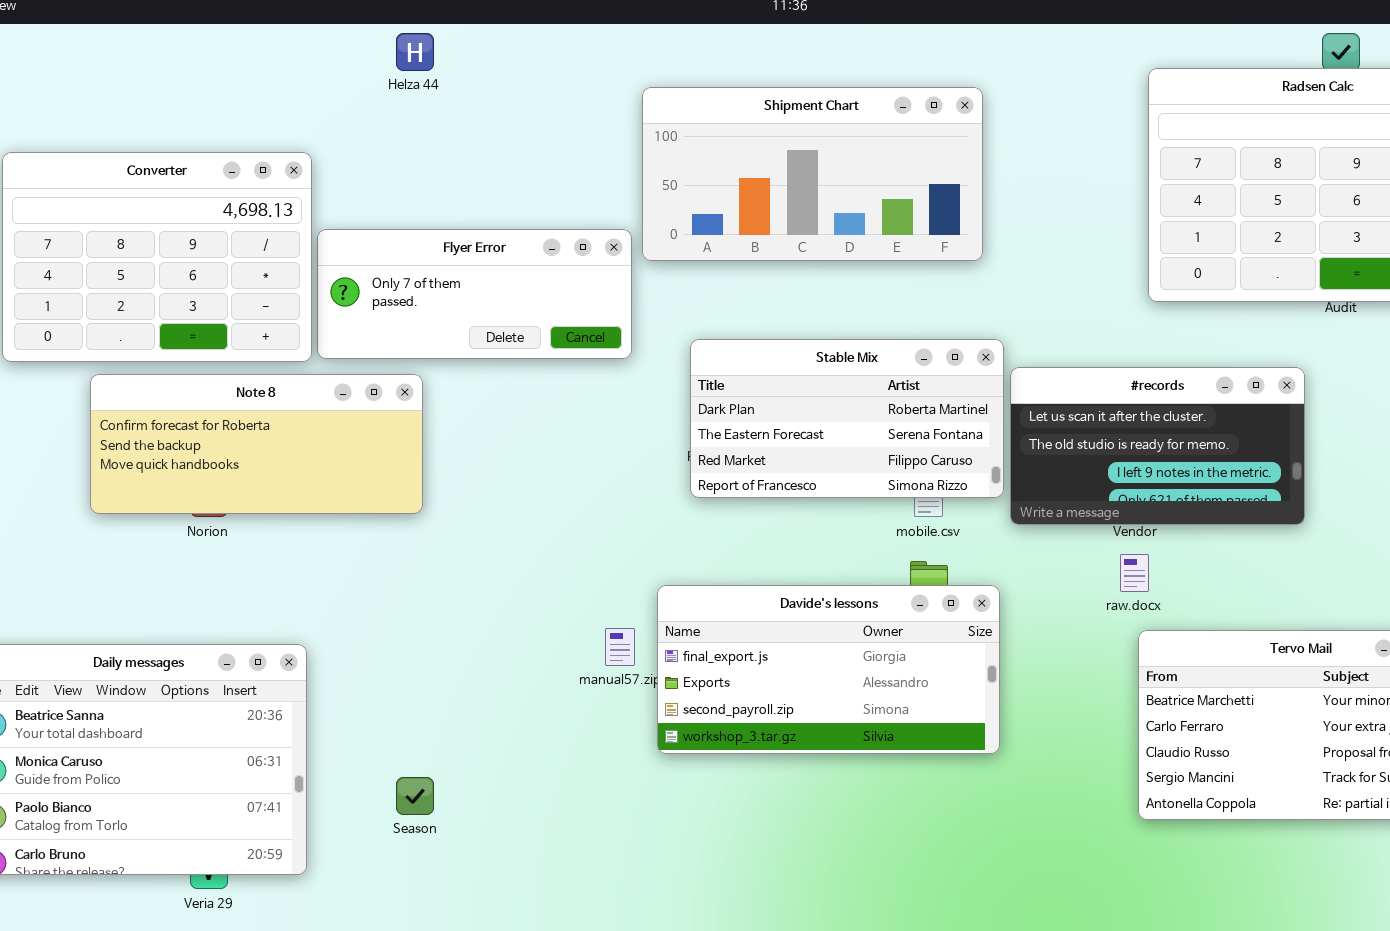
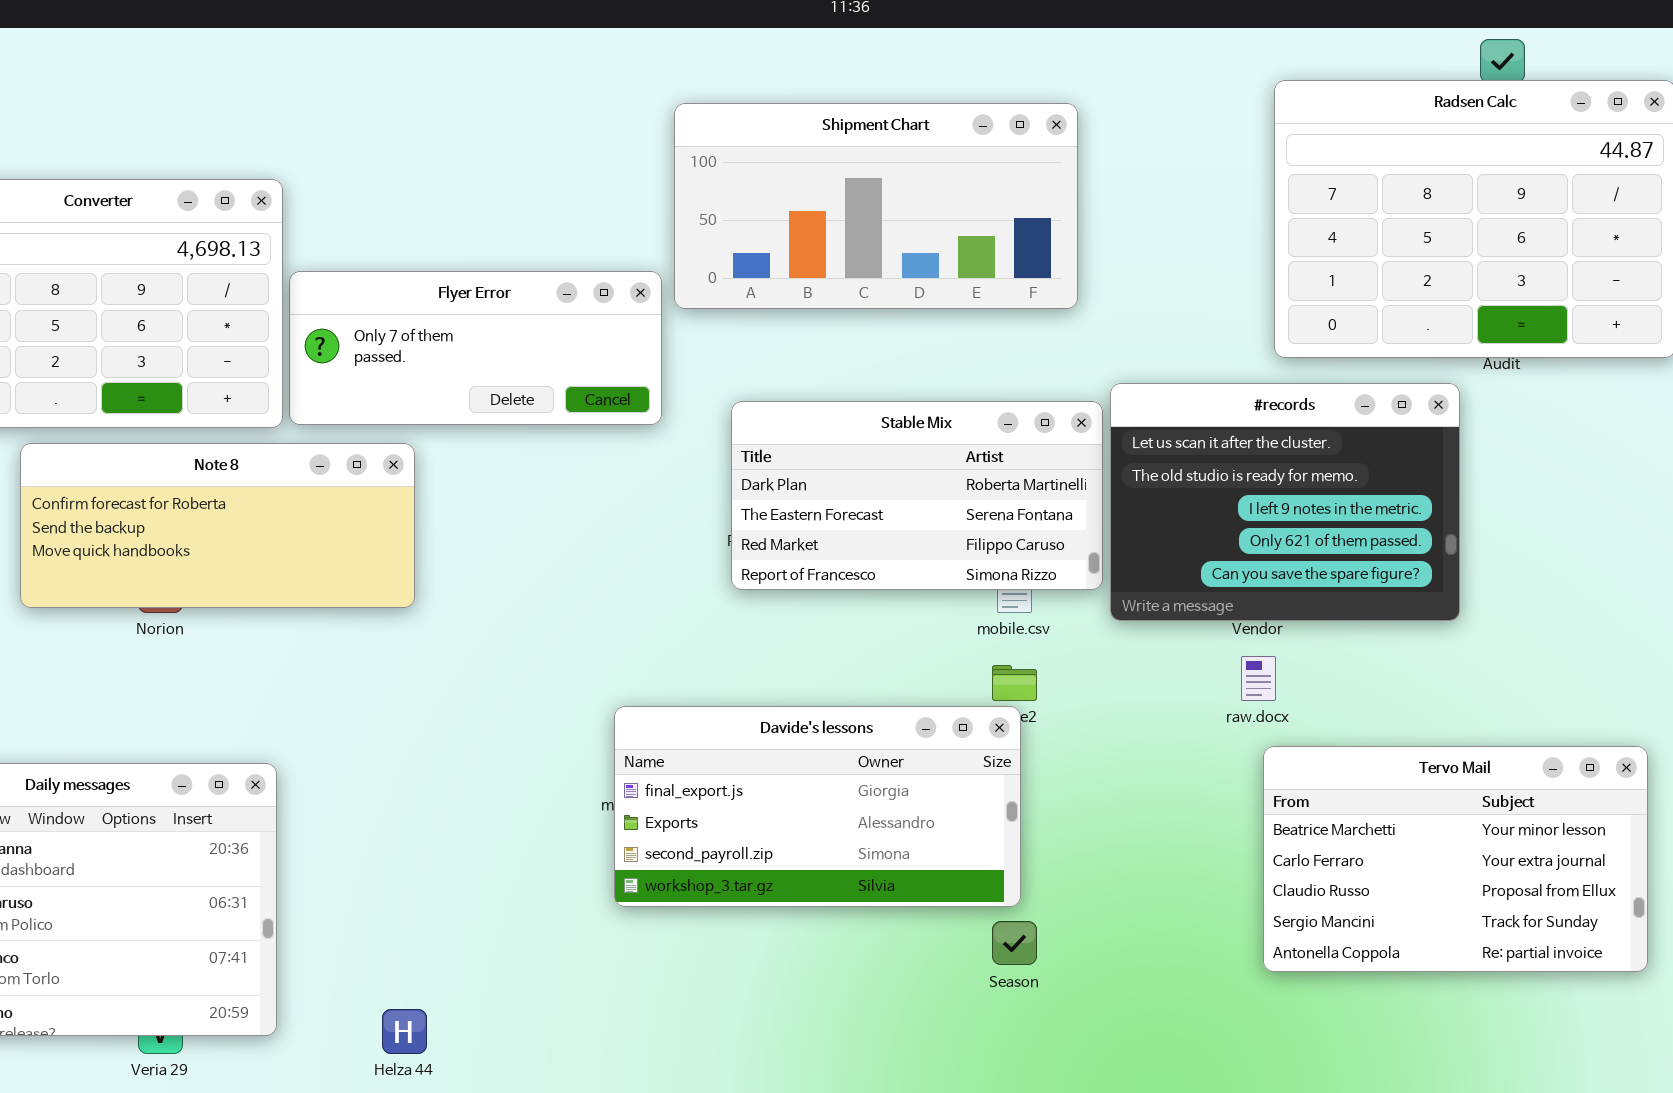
Helza 44: [396,33,434,71] -> [382,1009,427,1054], moved
#records: [1010,367,1305,525] -> [1110,383,1460,621], resized
Davide's lessons: [657,585,1000,754] -> [614,706,1021,907], moved
Season: [396,777,434,815] -> [992,921,1037,965], moved

